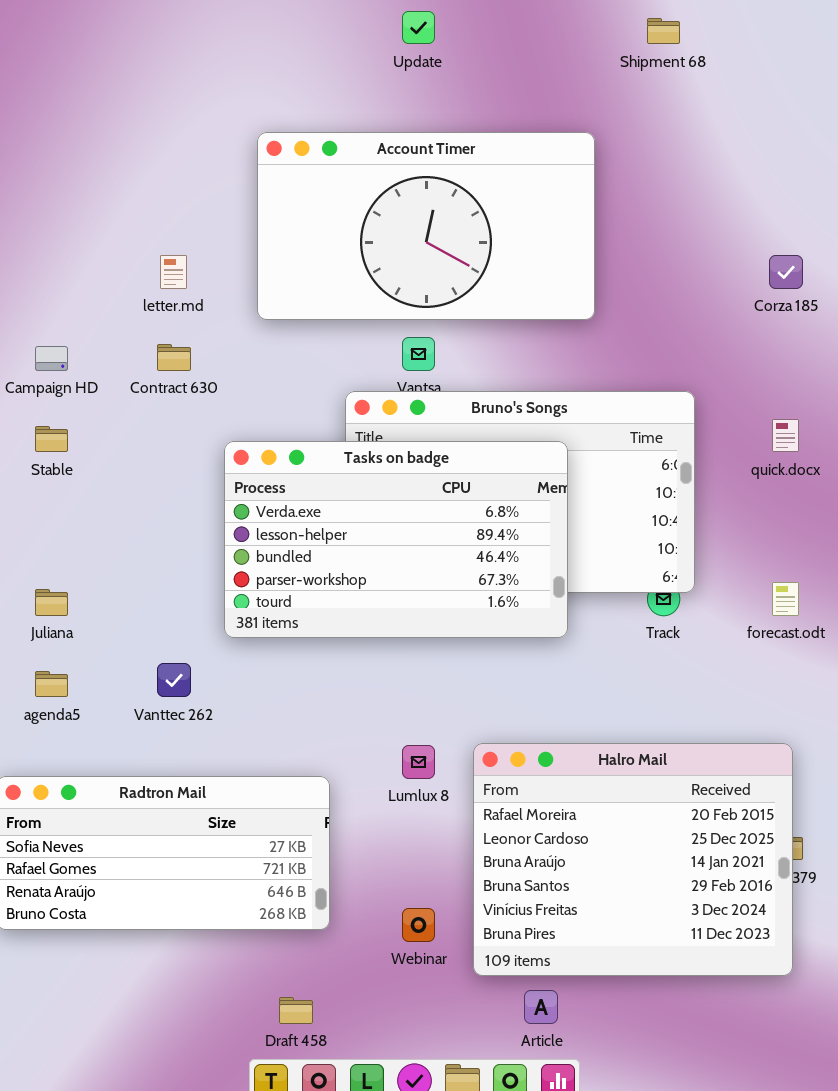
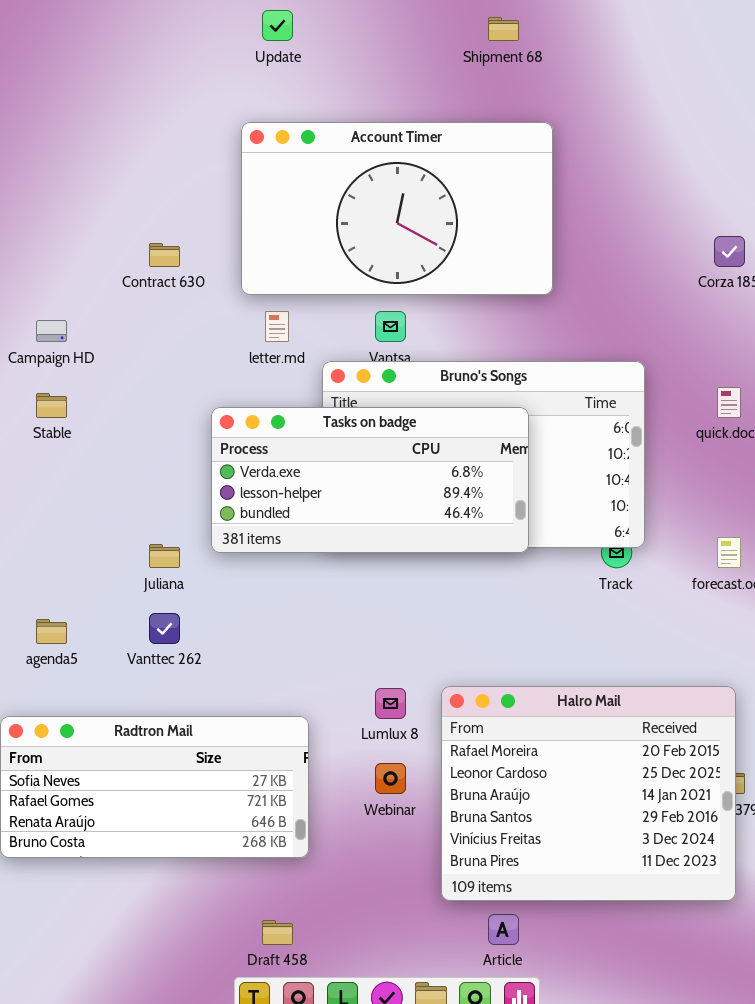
Update: [402,11,435,44] -> [262,10,293,41], moved
Shipment 68: [647,18,680,44] -> [488,17,519,41], moved
letter.md: [160,255,187,289] -> [265,311,289,342], moved
Contract 630: [157,344,191,371] -> [149,243,180,267], moved
Tasks on badge: [224,441,568,638] -> [211,407,529,553], resized
Juliana: [35,589,68,616] -> [149,544,180,568], moved
Webinar: [402,908,435,942] -> [375,763,406,794], moved

